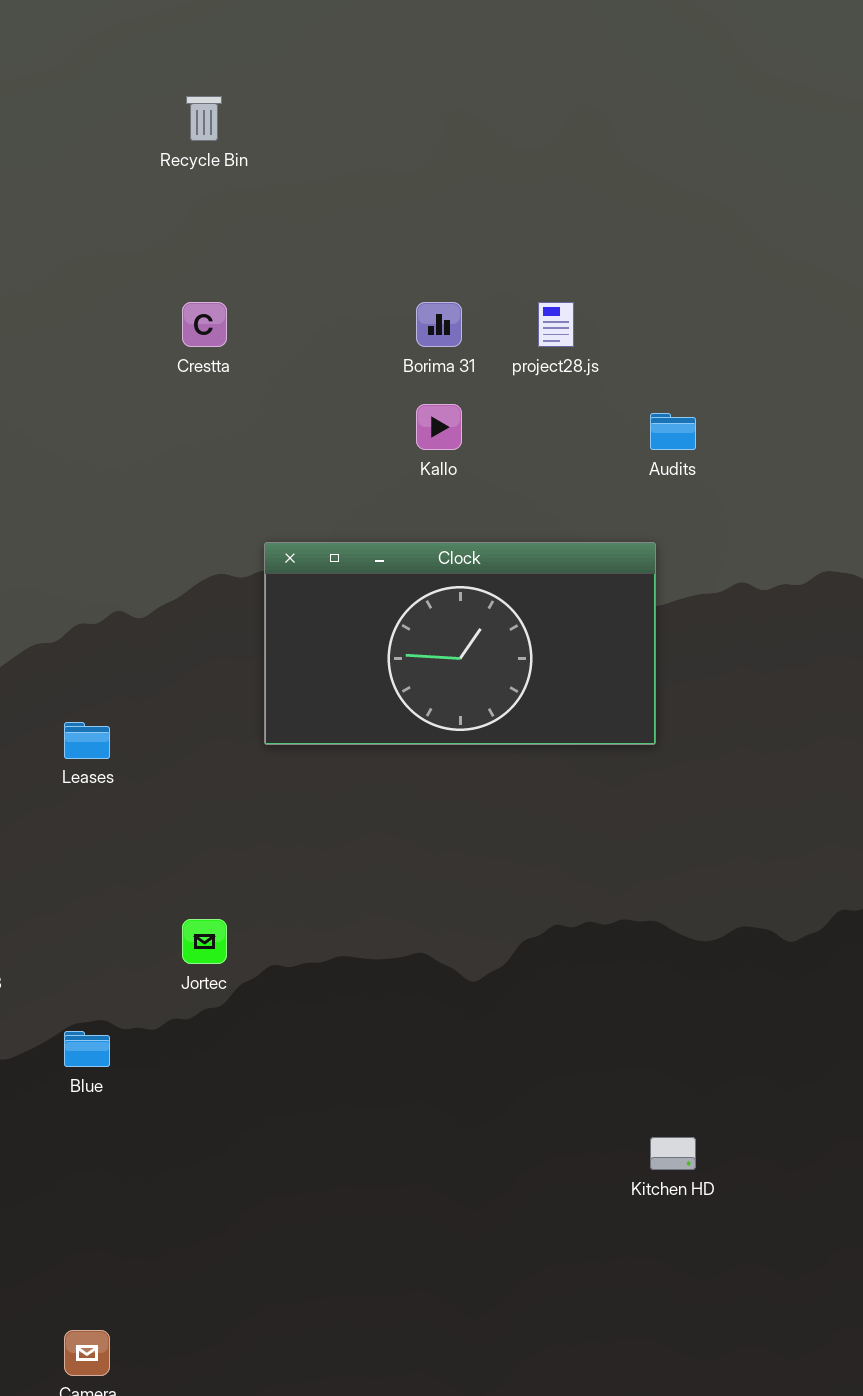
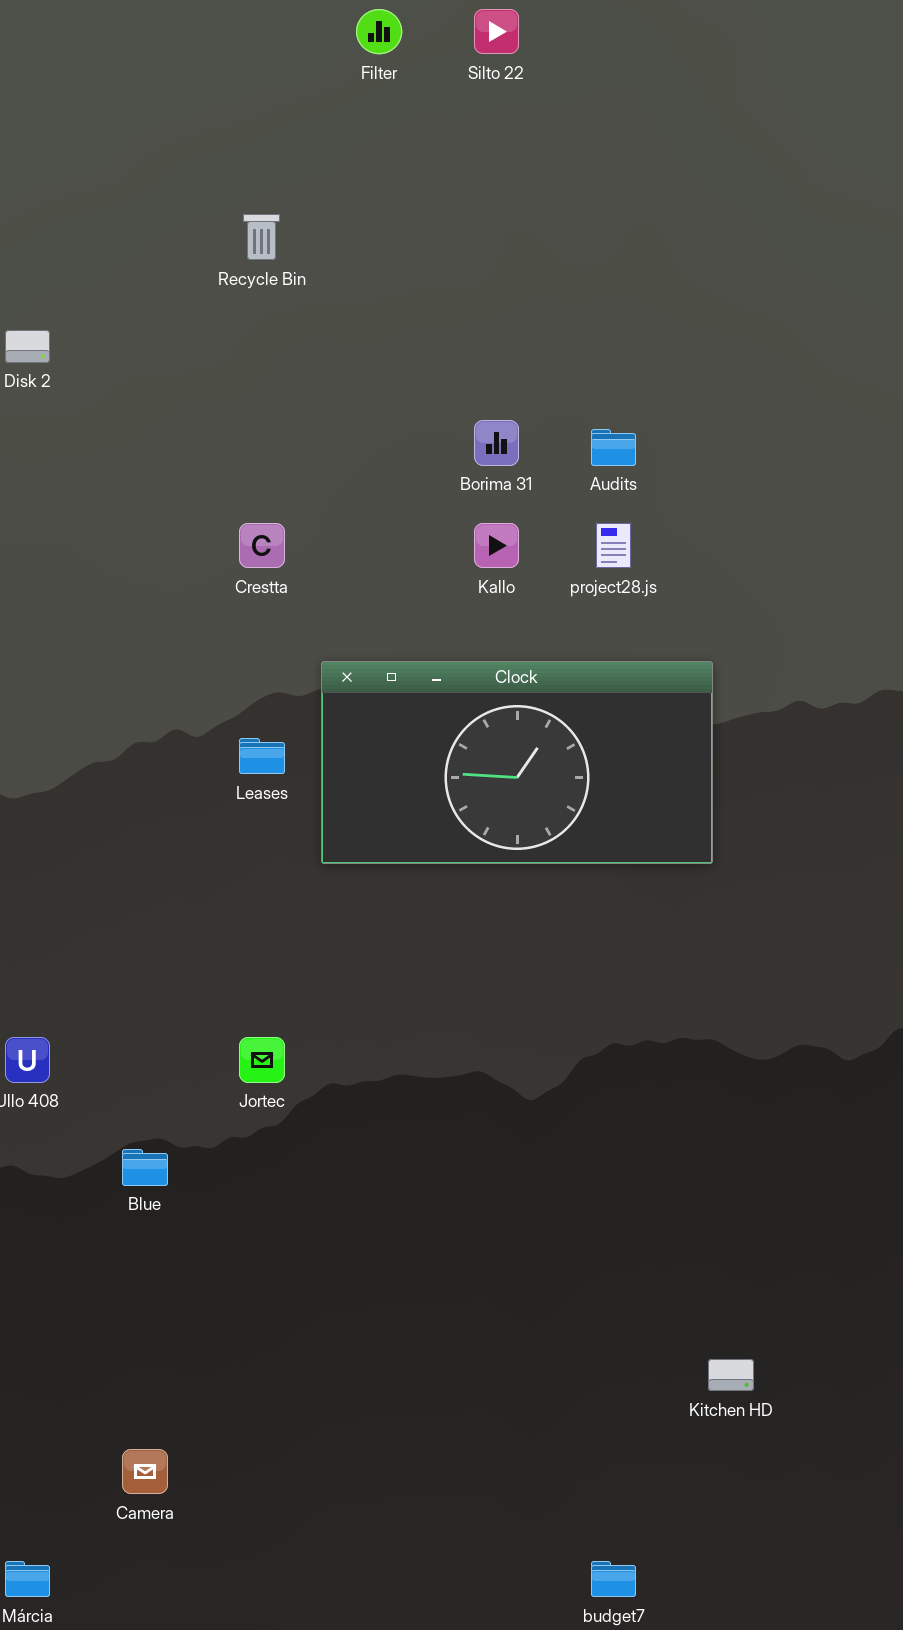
Crestta: [182,302,227,347] -> [239,523,285,568], moved
project28.js: [538,302,574,347] -> [596,523,631,568], moved
Audits: [650,413,696,450] -> [591,429,636,466], moved
Leases: [64,722,110,759] -> [239,738,285,774], moved
Kitchen HD: [650,1137,696,1170] -> [708,1359,754,1391], moved

